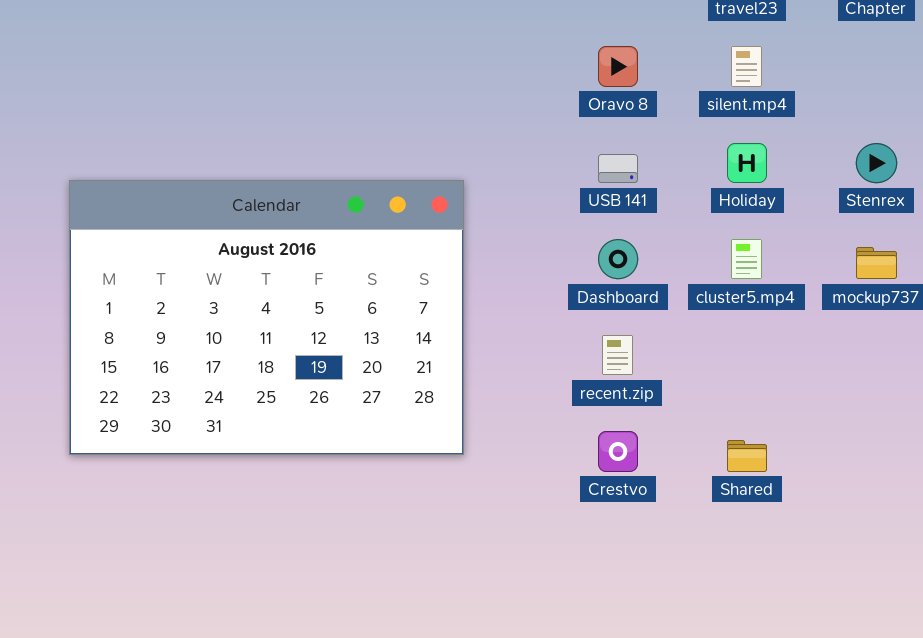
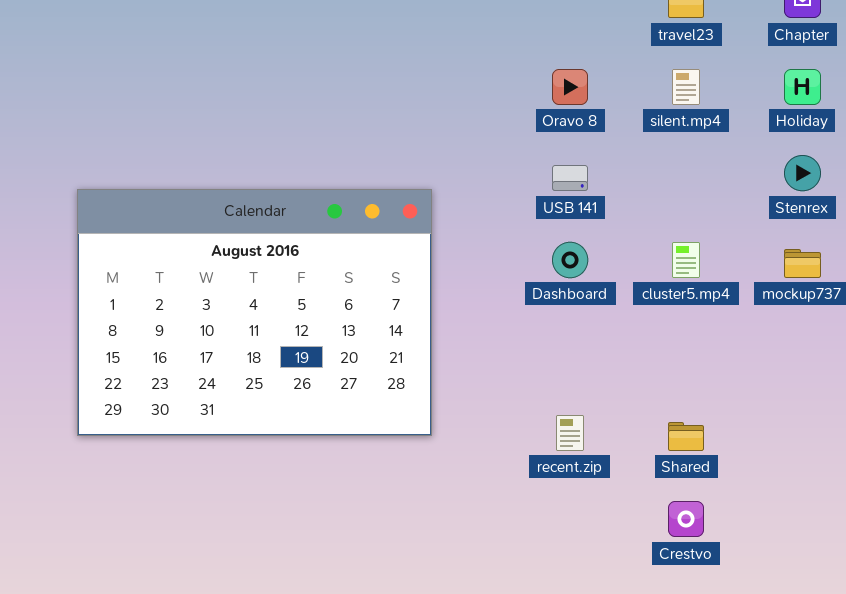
Holiday: [727,143,767,183] -> [784,69,821,105], moved
recent.zip: [602,335,633,375] -> [556,415,584,451], moved
Crestvo: [598,431,638,472] -> [668,501,704,537], moved

